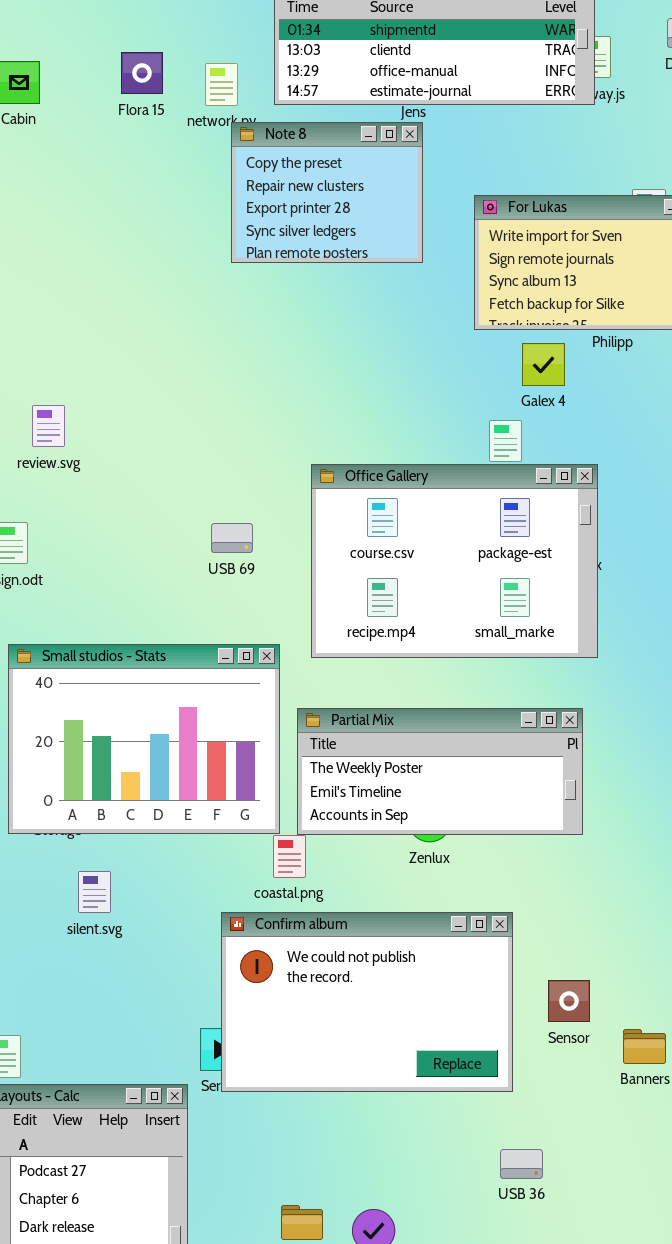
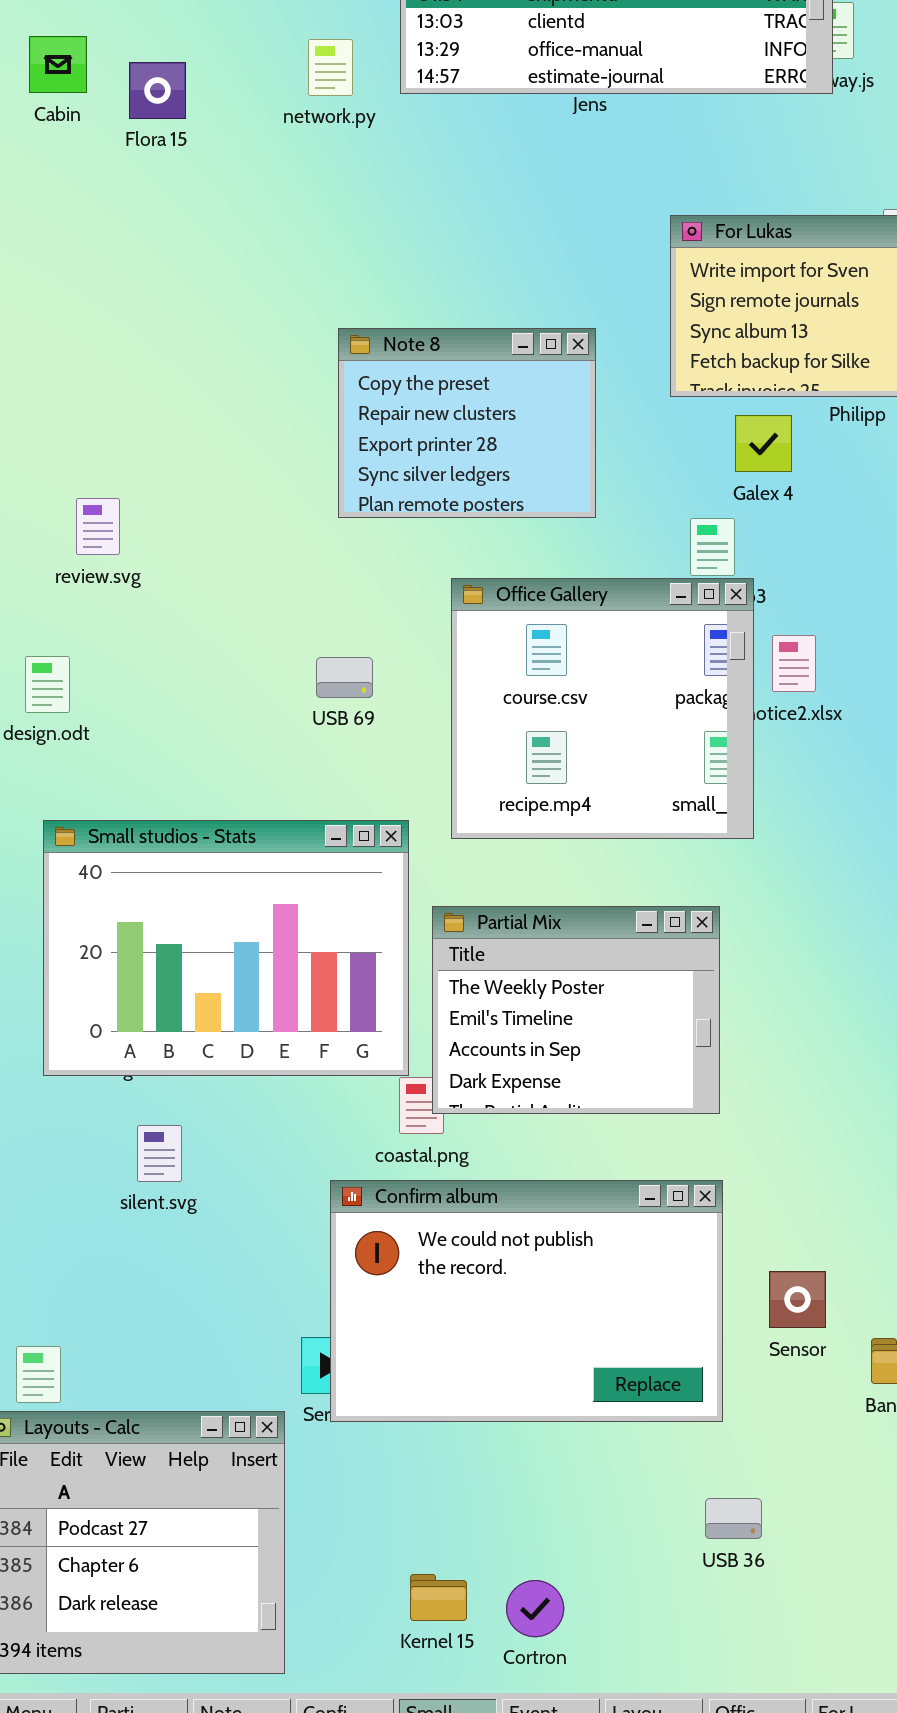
Flora 15: [121,52,163,94] -> [129,62,186,119], moved
Note 8: [231,122,423,263] -> [338,328,596,518], moved
Office Gallery: [311,464,598,658] -> [451,578,754,839], resized
Partial Mix: [297,708,583,835] -> [432,906,720,1114], resized

